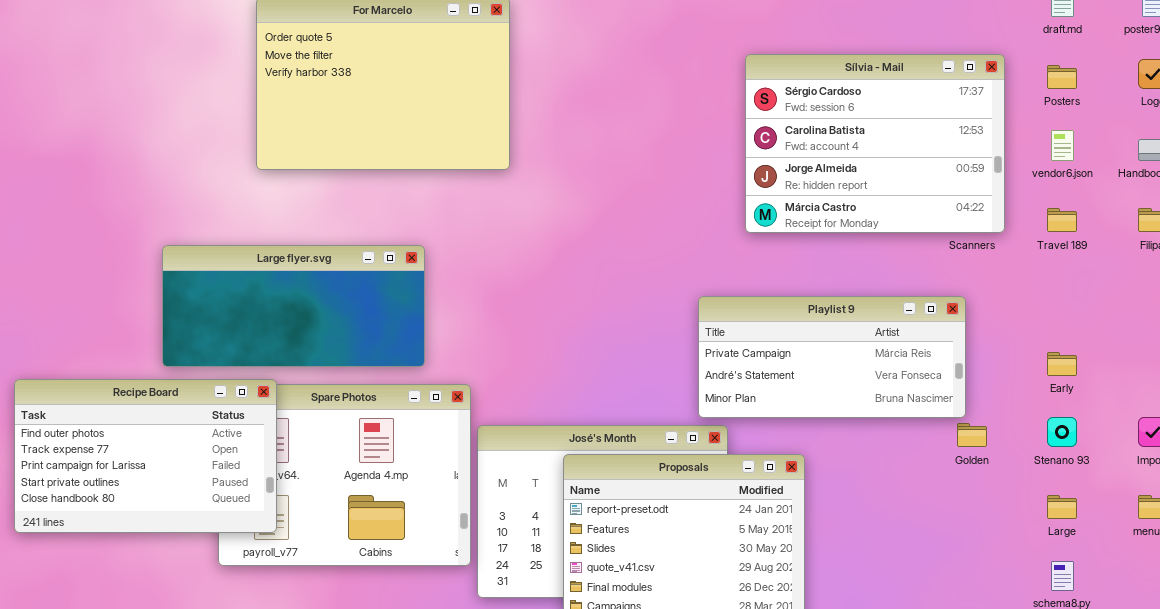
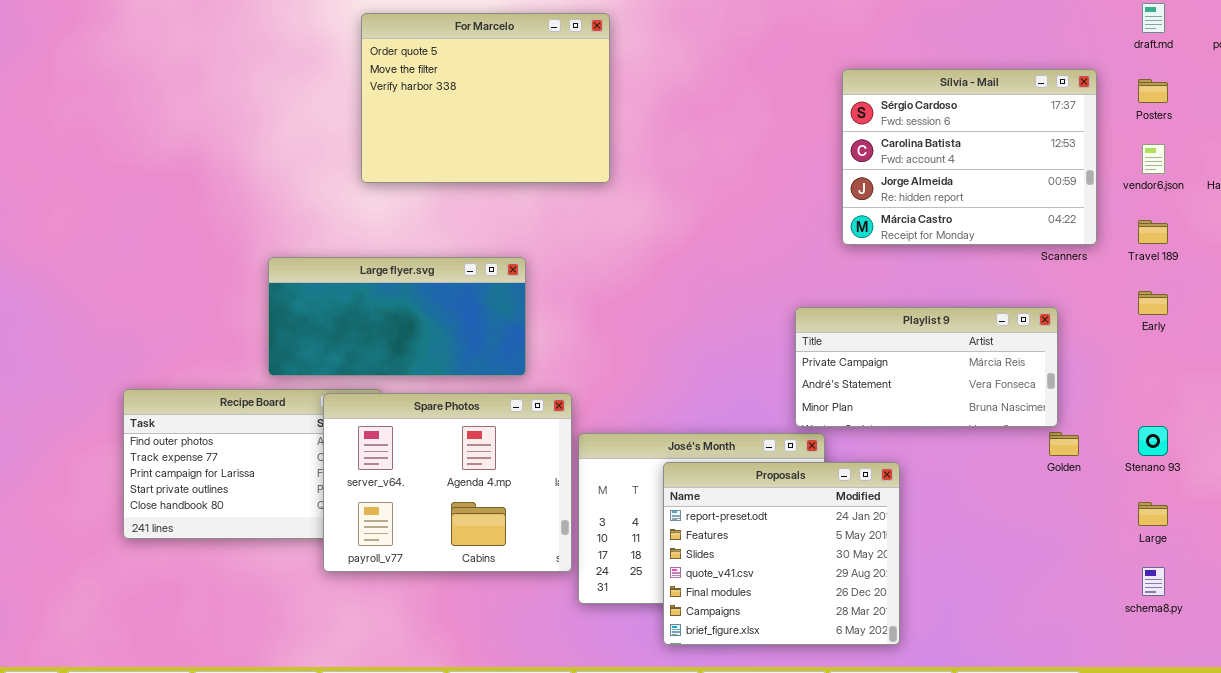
Early: [1047,352,1077,376] -> [1138,291,1168,315], moved
Spare Photos: [218,384,471,566] -> [323,393,572,572], raised

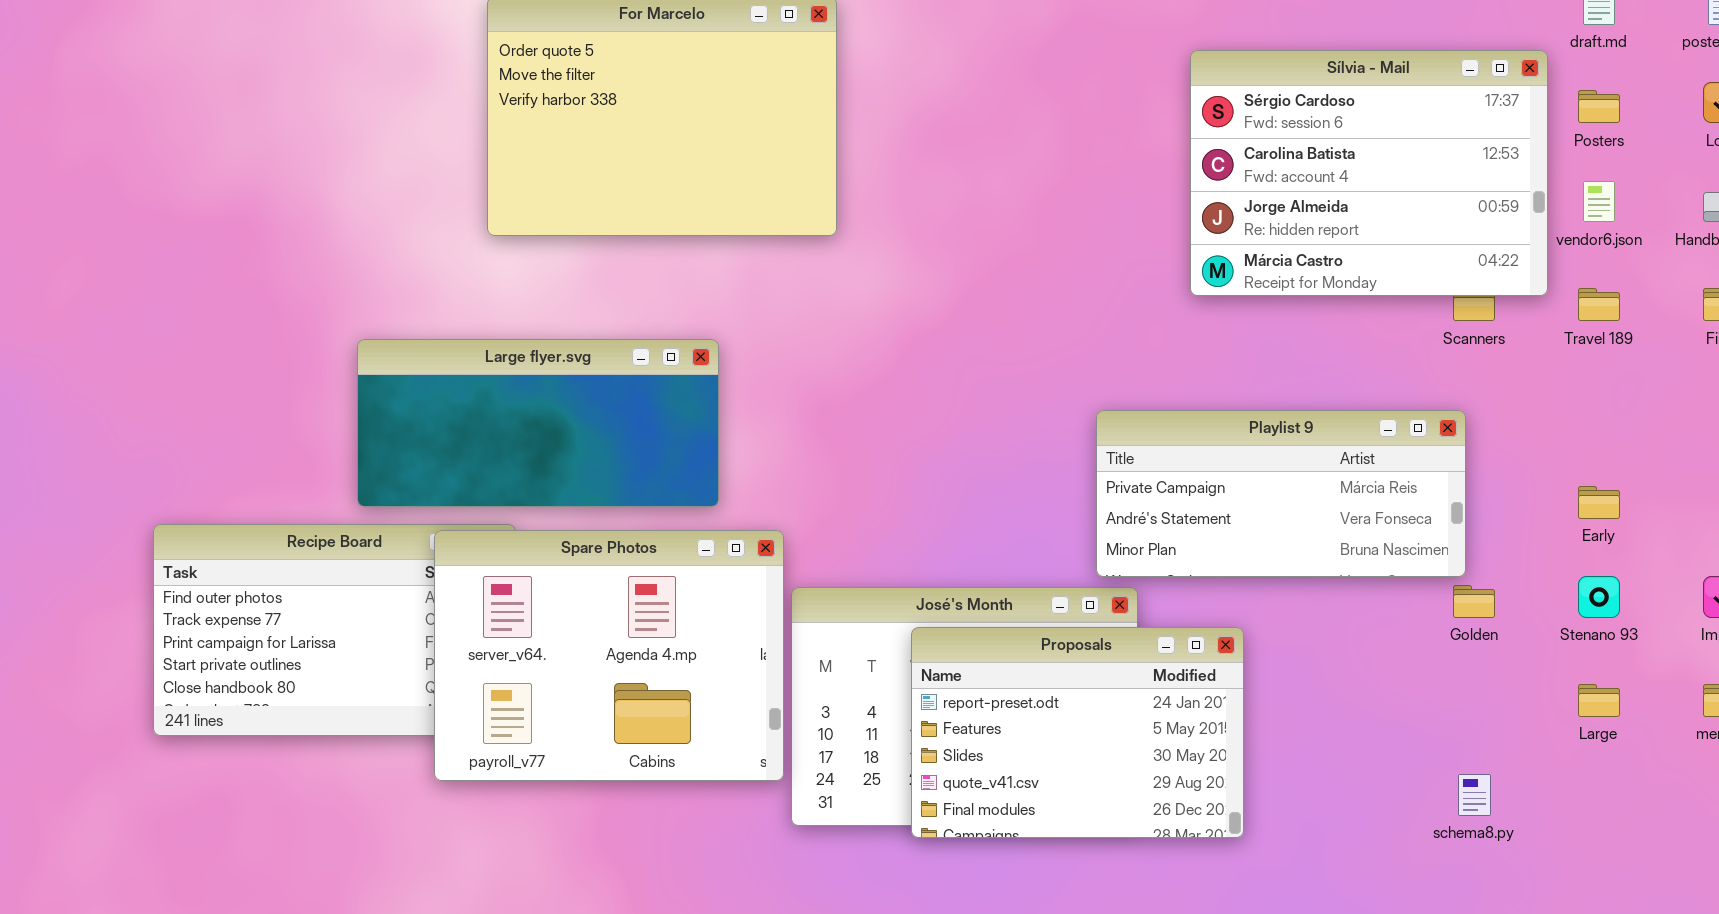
Sílvia - Mail: [842,69,1097,245] -> [1190,50,1548,296], moved
Early: [1138,291,1168,315] -> [1578,486,1620,519], moved
Proposals: [663,462,900,645] -> [911,627,1244,838], resized
schema8.py: [1142,567,1165,596] -> [1458,774,1491,816], moved

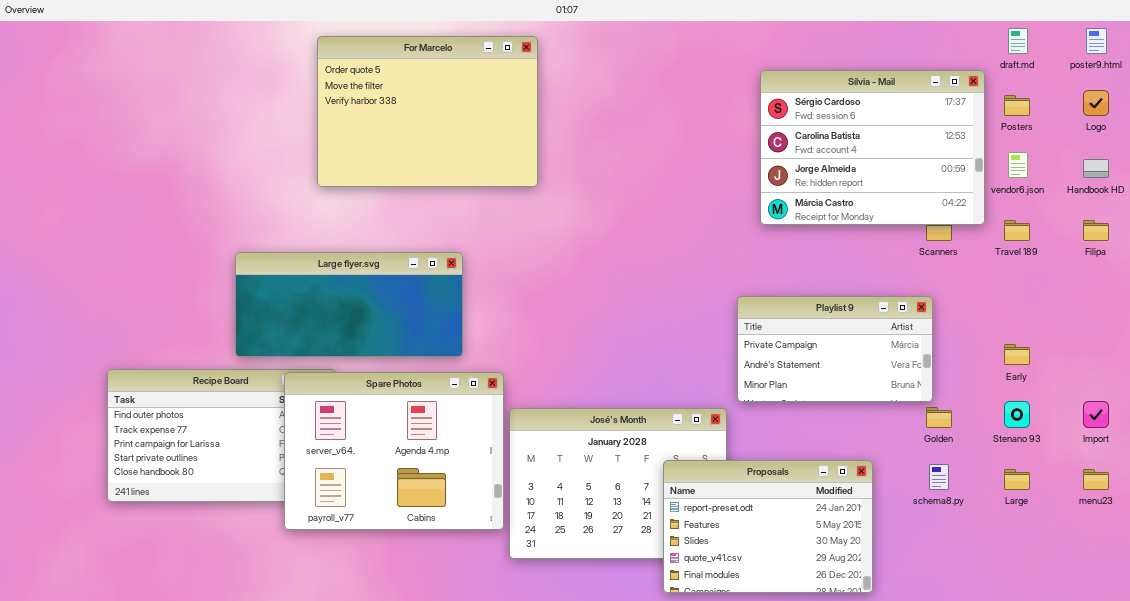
Playlist 9: [1096,410,1466,577] -> [737,296,933,402], resized
Proposals: [911,627,1244,838] -> [663,460,873,593], moved
schema8.py: [1458,774,1491,816] -> [929,464,949,490], moved

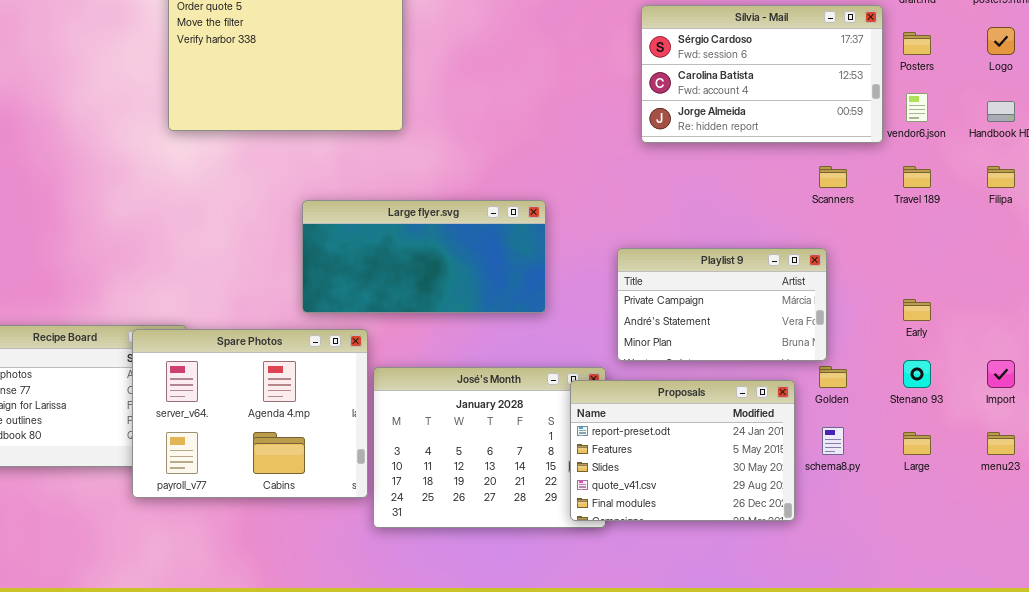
Sílvia - Mail: [760,70,985,225] -> [641,5,883,143], resized
Large flyer.svg: [235,252,463,357] -> [302,200,546,313], moved
Proposals: [663,460,873,593] -> [570,380,795,521], moved

